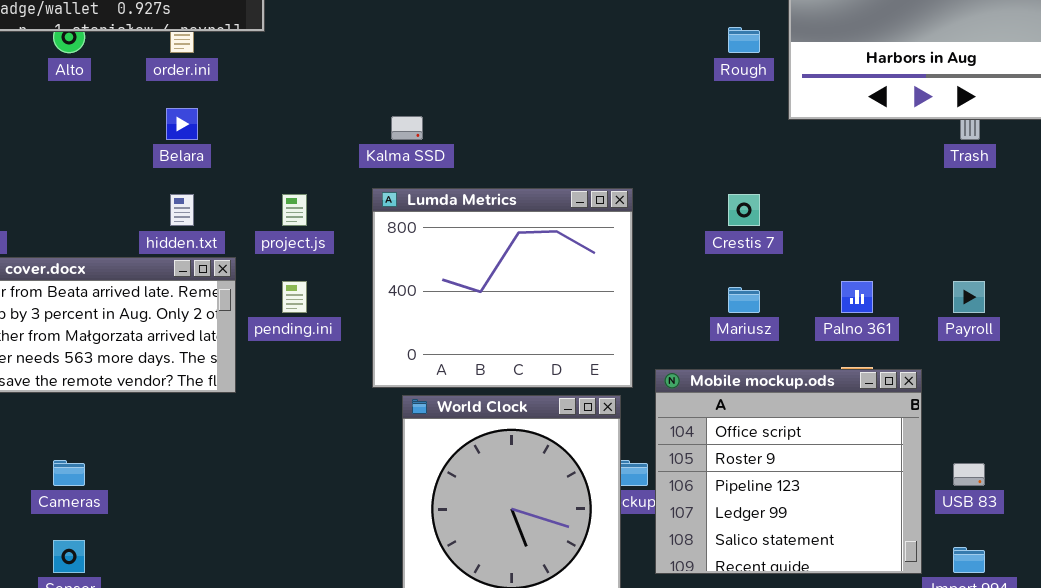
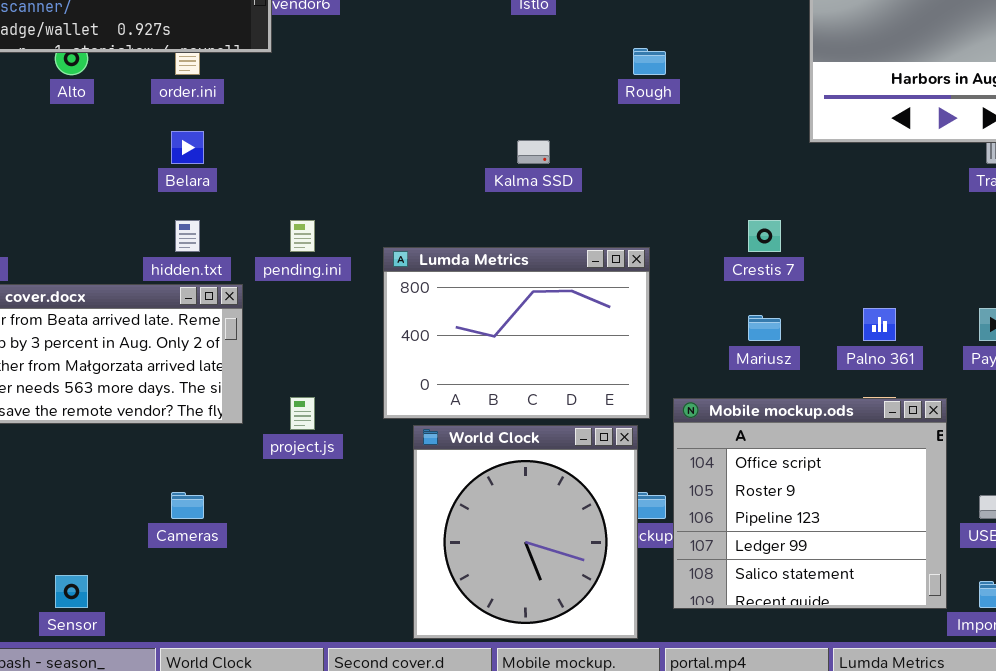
Rough: [728,27,760,53] -> [633,48,666,75], moved
Kalma SSD: [391,116,423,140] -> [517,140,550,164], moved
Lumda Metrics: [372,188,633,388] -> [383,247,650,419], resized
project.js: [282,194,307,226] -> [290,397,315,430], moved
pending.ini: [282,281,307,313] -> [290,220,315,252], moved
Cameras: [53,460,85,486] -> [171,492,204,519], moved

